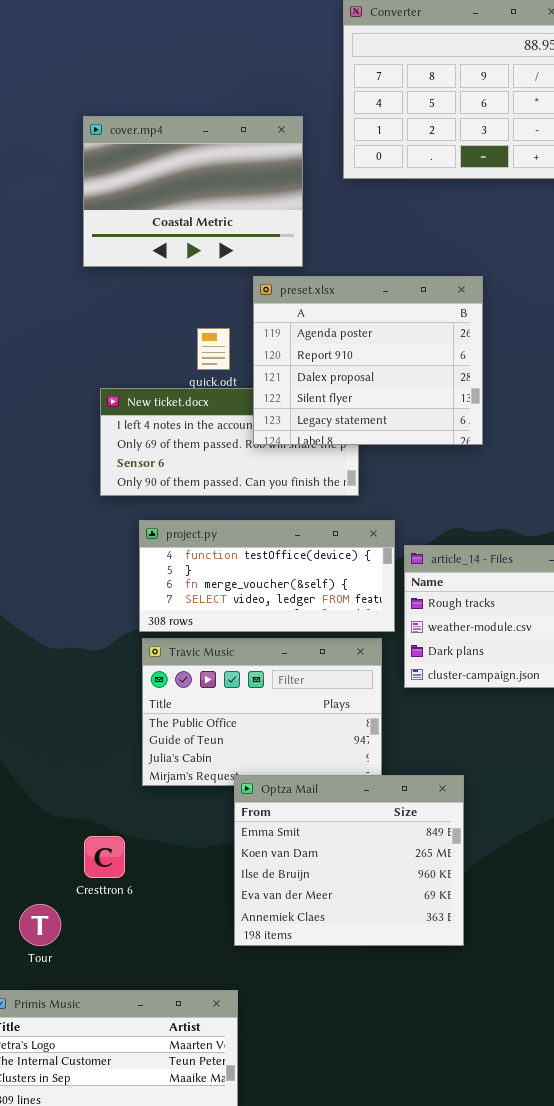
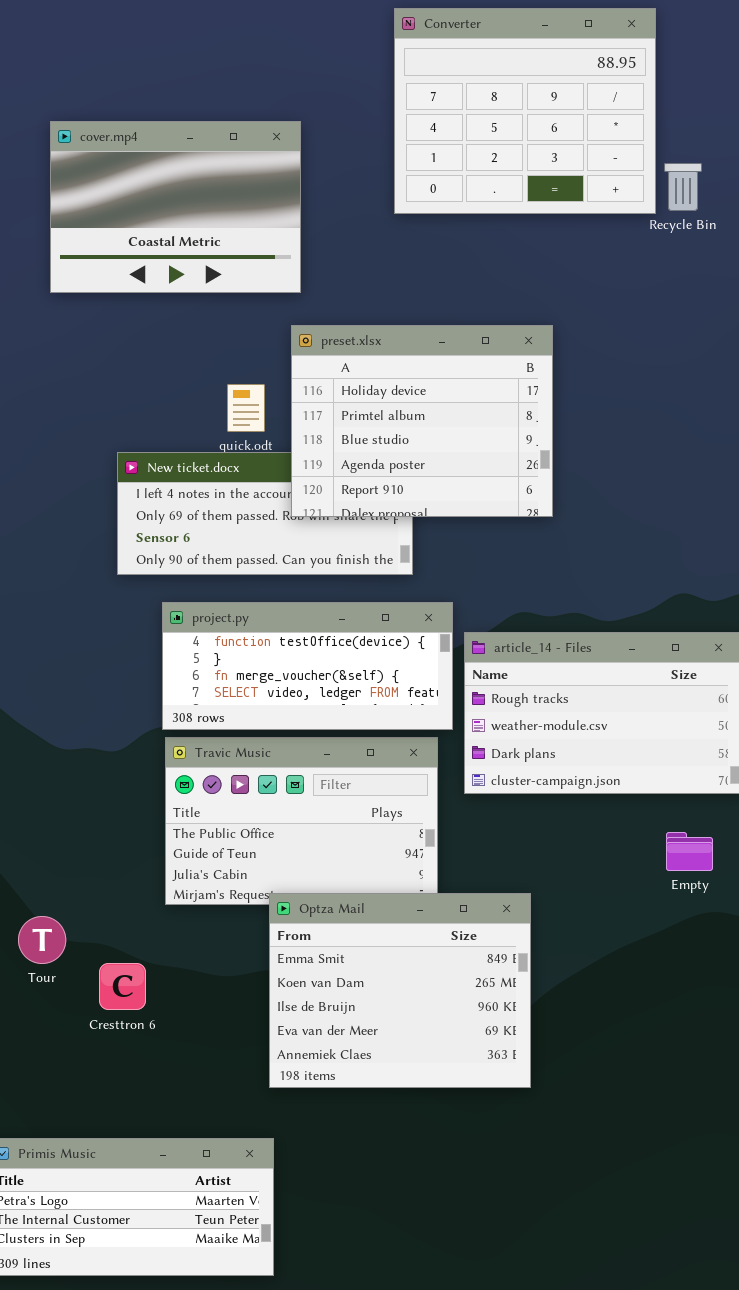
cover.mp4: [83,116,303,267] -> [50,121,301,293], moved
preset.xlsx: [253,276,483,445] -> [291,325,553,517], scrolled up 3 rows
Tour: [19,904,61,946] -> [18,916,66,964], moved

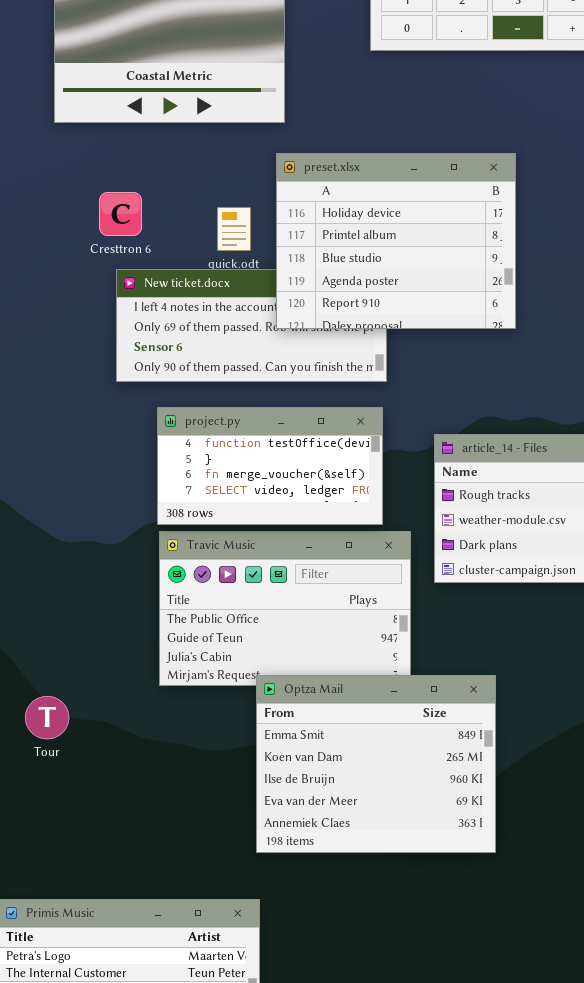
project.py: [162,602,453,730] -> [157,407,383,525], resized
Cresttron 6: [99,963,146,1010] -> [99,192,142,236], moved

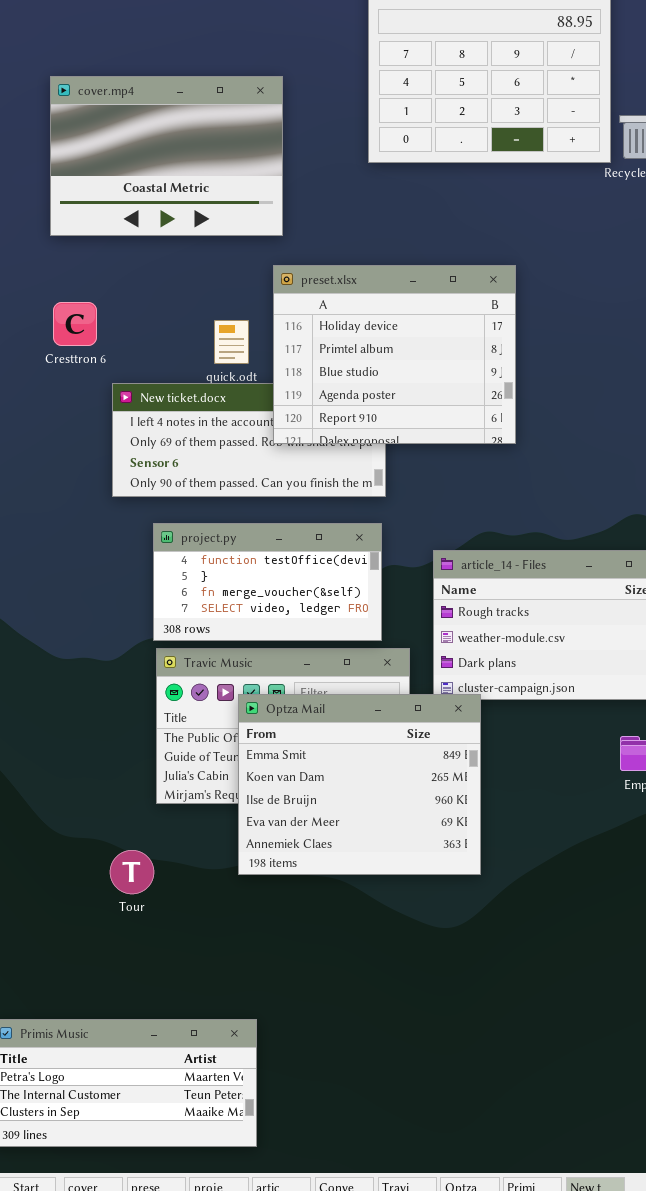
Cresttron 6: [99,192,142,236] -> [53,302,97,346], moved
Optza Mail: [256,675,496,853] -> [238,694,481,875], moved
Tour: [25,696,69,739] -> [110,850,154,894], moved

